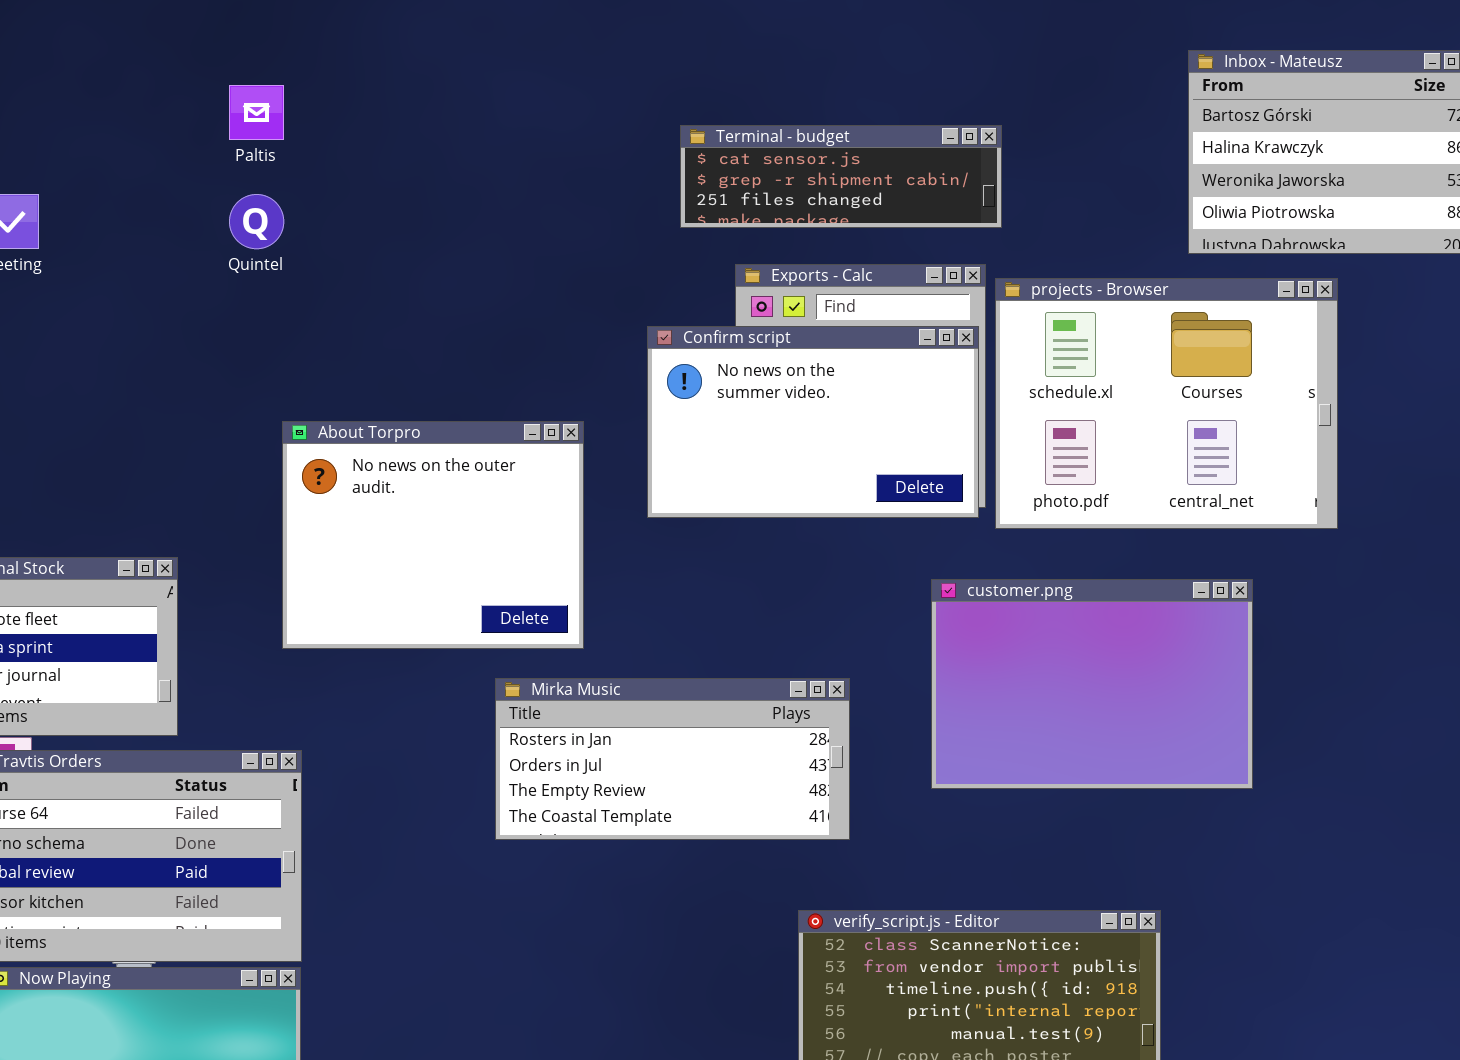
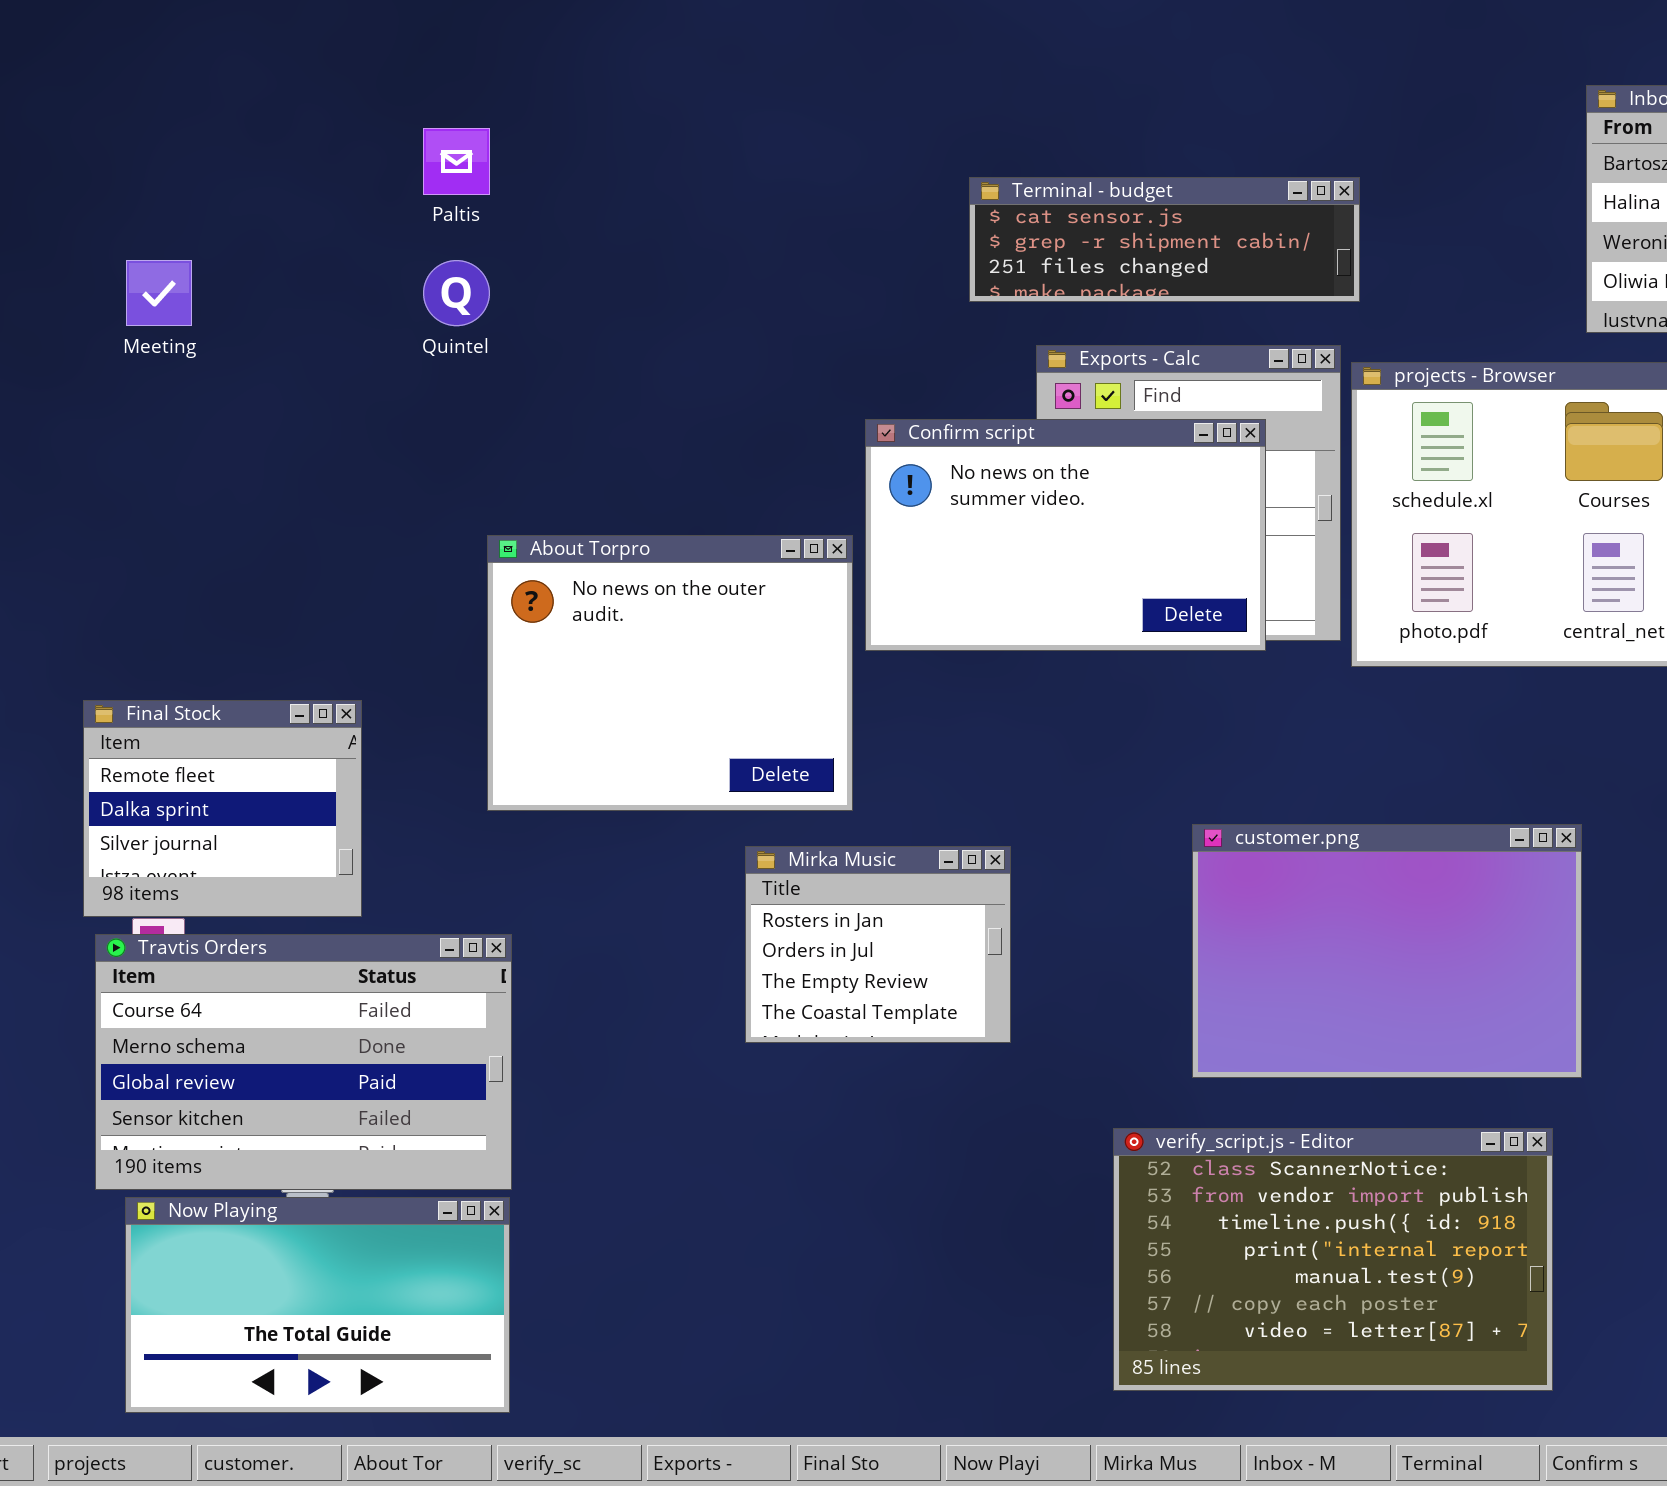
Confirm script: [647,326,979,518] -> [865,419,1266,651], moved
customer.png: [931,579,1253,789] -> [1192,824,1582,1078], moved
Mirka Music: [495,678,850,840] -> [745,846,1011,1043], resized

